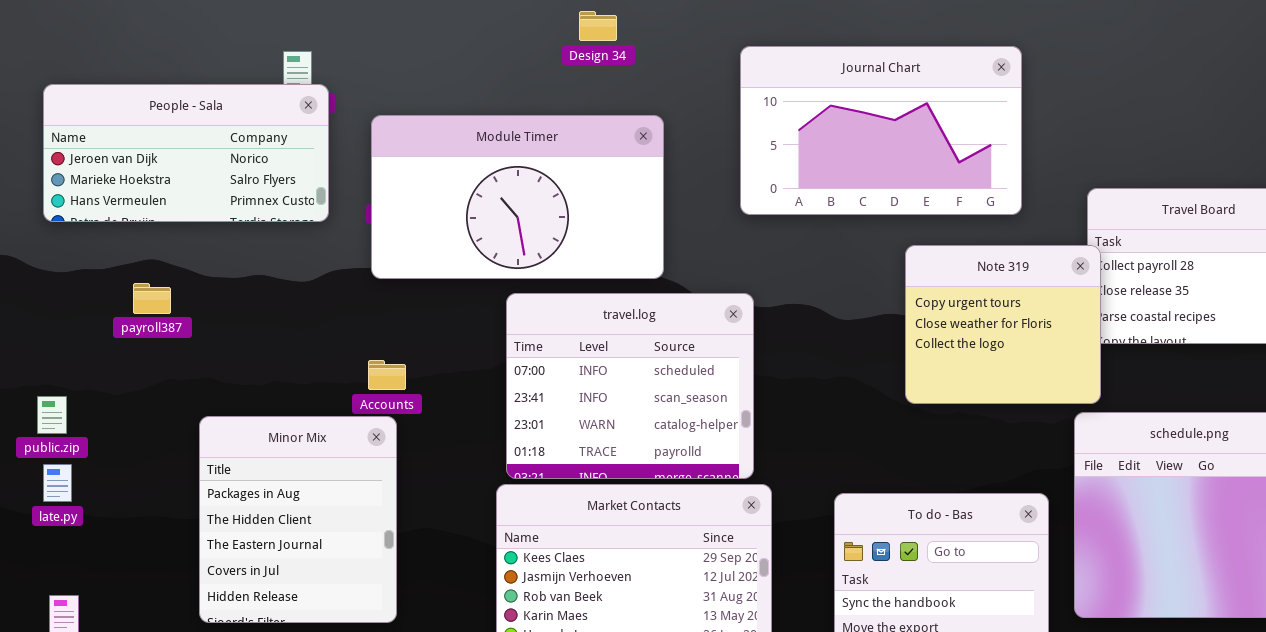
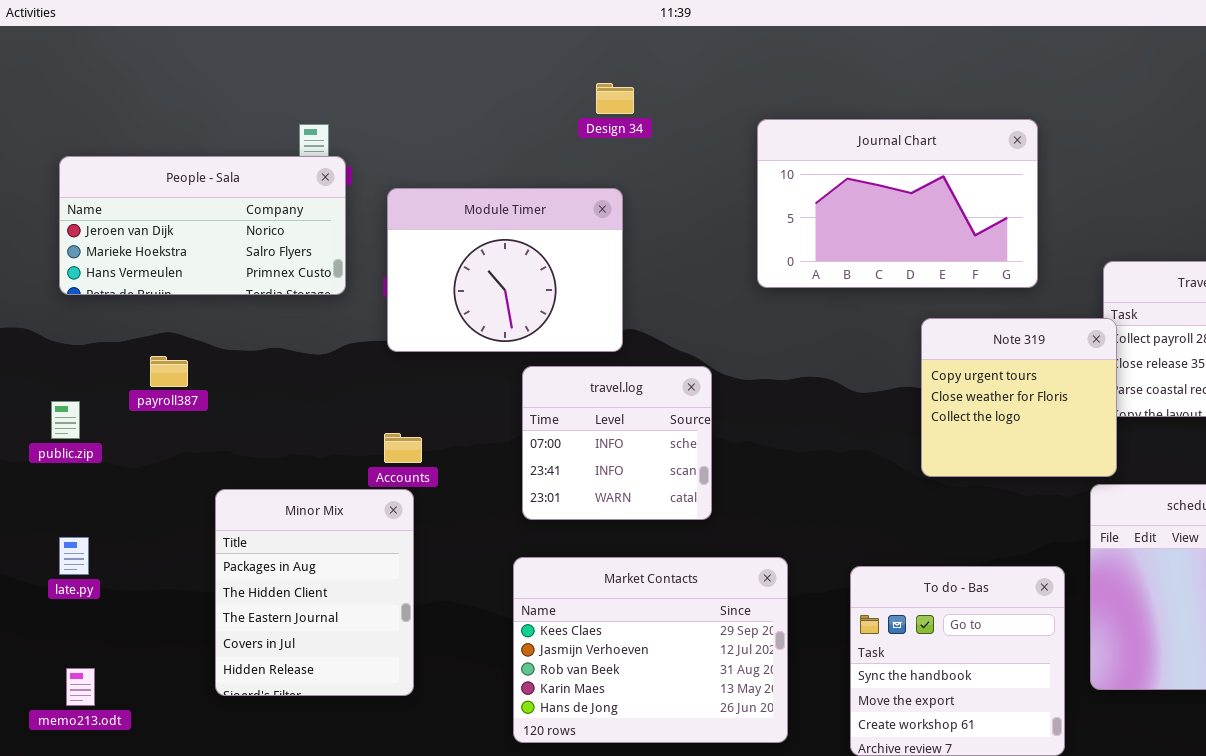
Module Timer: [371,115,664,279] -> [387,188,623,352], resized
travel.log: [506,293,754,479] -> [522,366,712,520], resized
public.zip: [37,396,67,434] -> [51,401,80,439], moved

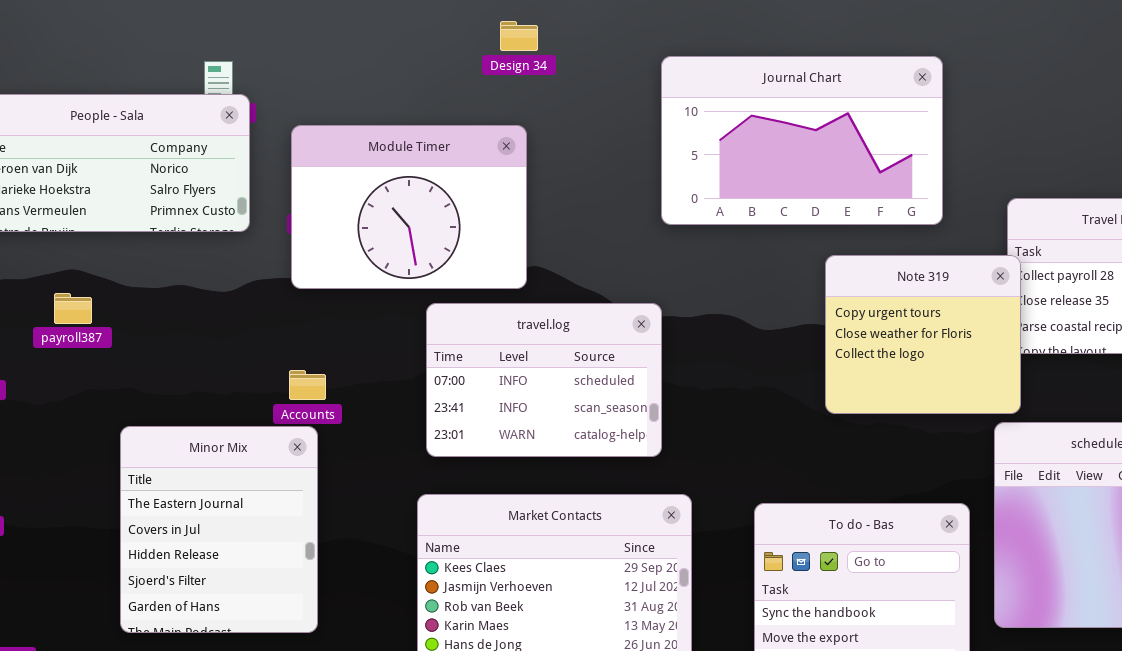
travel.log: [522,366,712,520] -> [426,303,662,457], resized
Minor Mix: [215,489,414,696] -> [120,426,318,633], scrolled down 2 rows

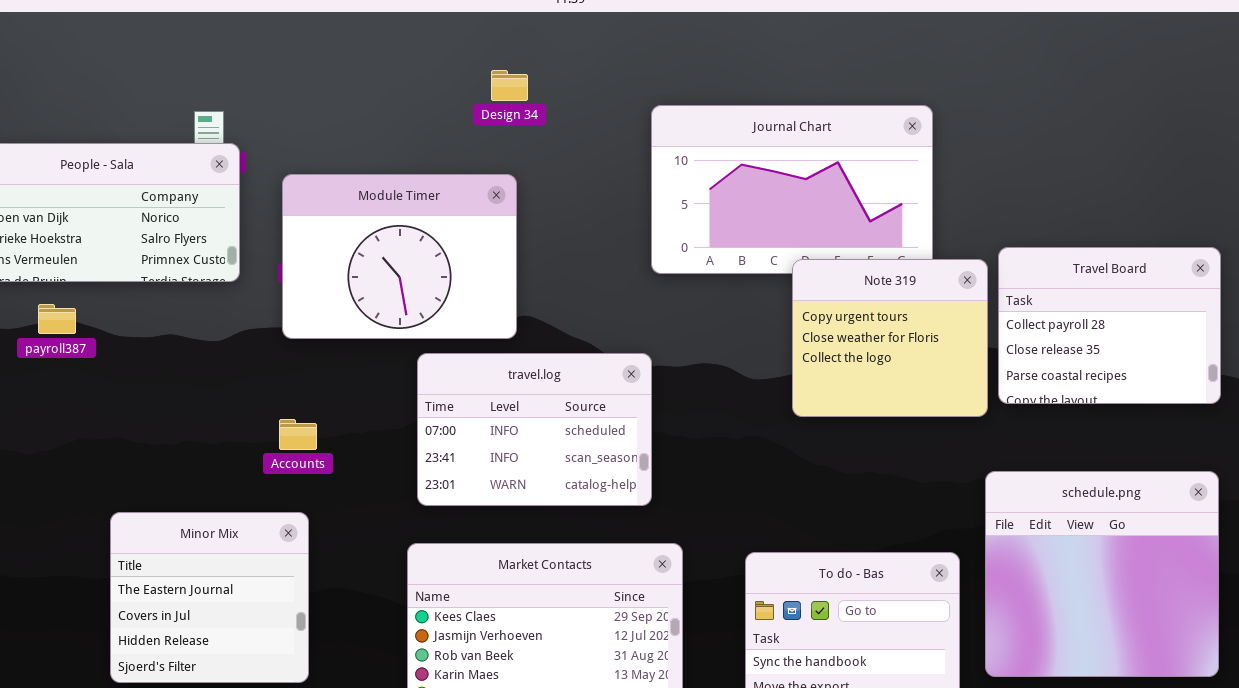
Note 319: [825,255,1021,414] -> [792,259,988,417], moved
payroll387: [54,293,92,324] -> [38,304,76,334], moved
Minor Mix: [120,426,318,633] -> [110,512,309,683], resized

